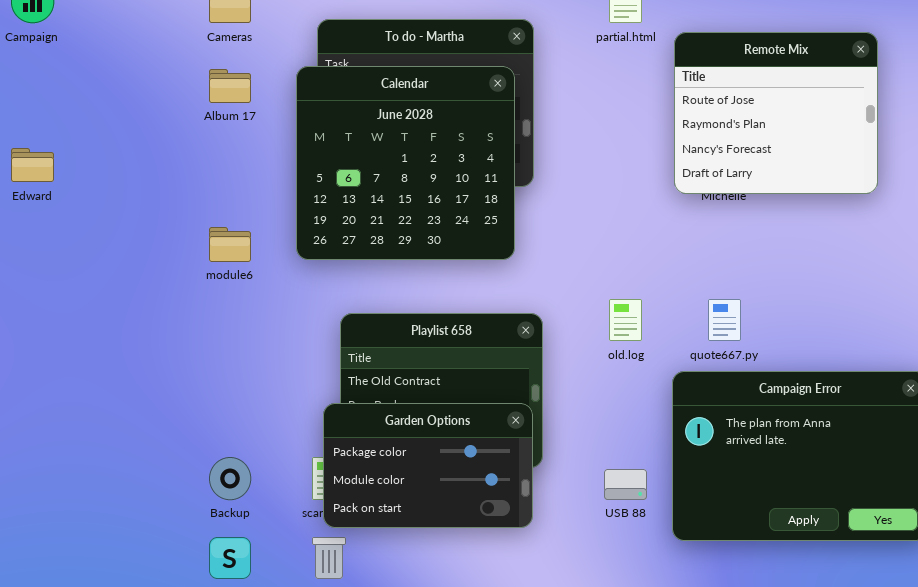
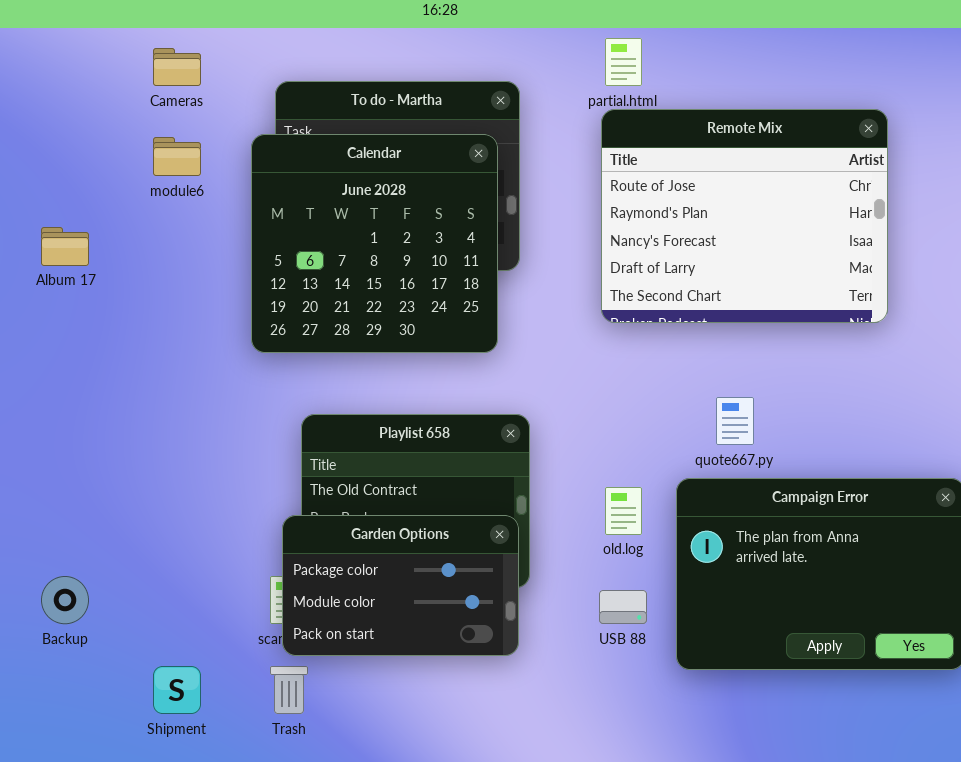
Remote Mix: [674,32,878,194] -> [601,109,888,323], moved, resized
Album 17: [209,69,251,103] -> [41,227,89,266], moved
module6: [209,227,251,262] -> [153,137,201,176], moved
old.log: [609,299,642,341] -> [605,487,642,535], moved
Backup: [209,457,251,500] -> [41,576,89,624], moved

